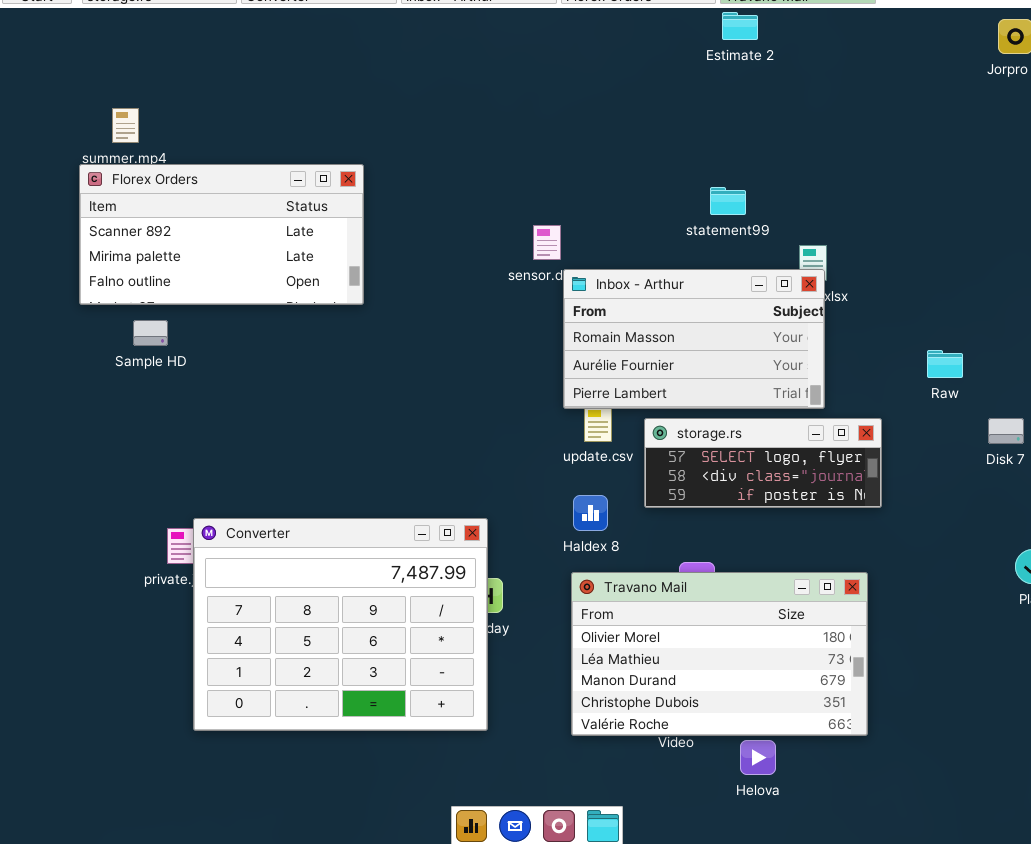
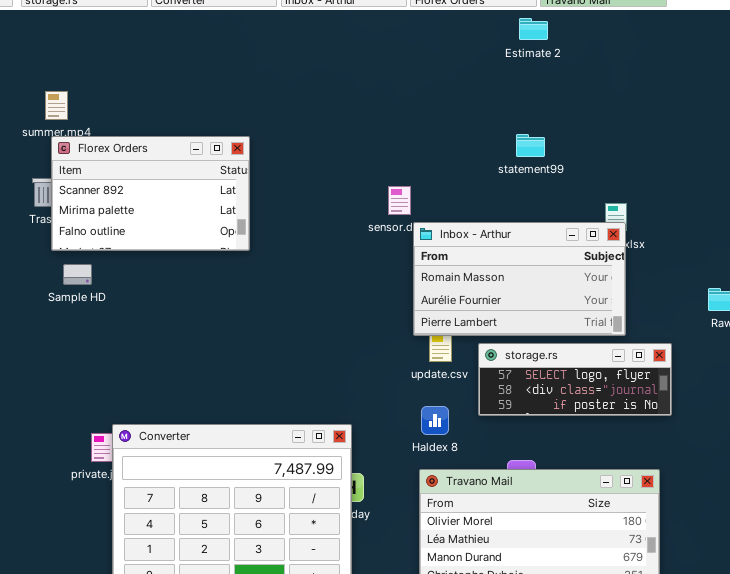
Estimate 2: [722,12,758,40] -> [519,18,548,40], moved
Florex Orders: [79,164,364,305] -> [51,136,250,251], resized
statement99: [710,187,746,215] -> [516,134,545,157], moved

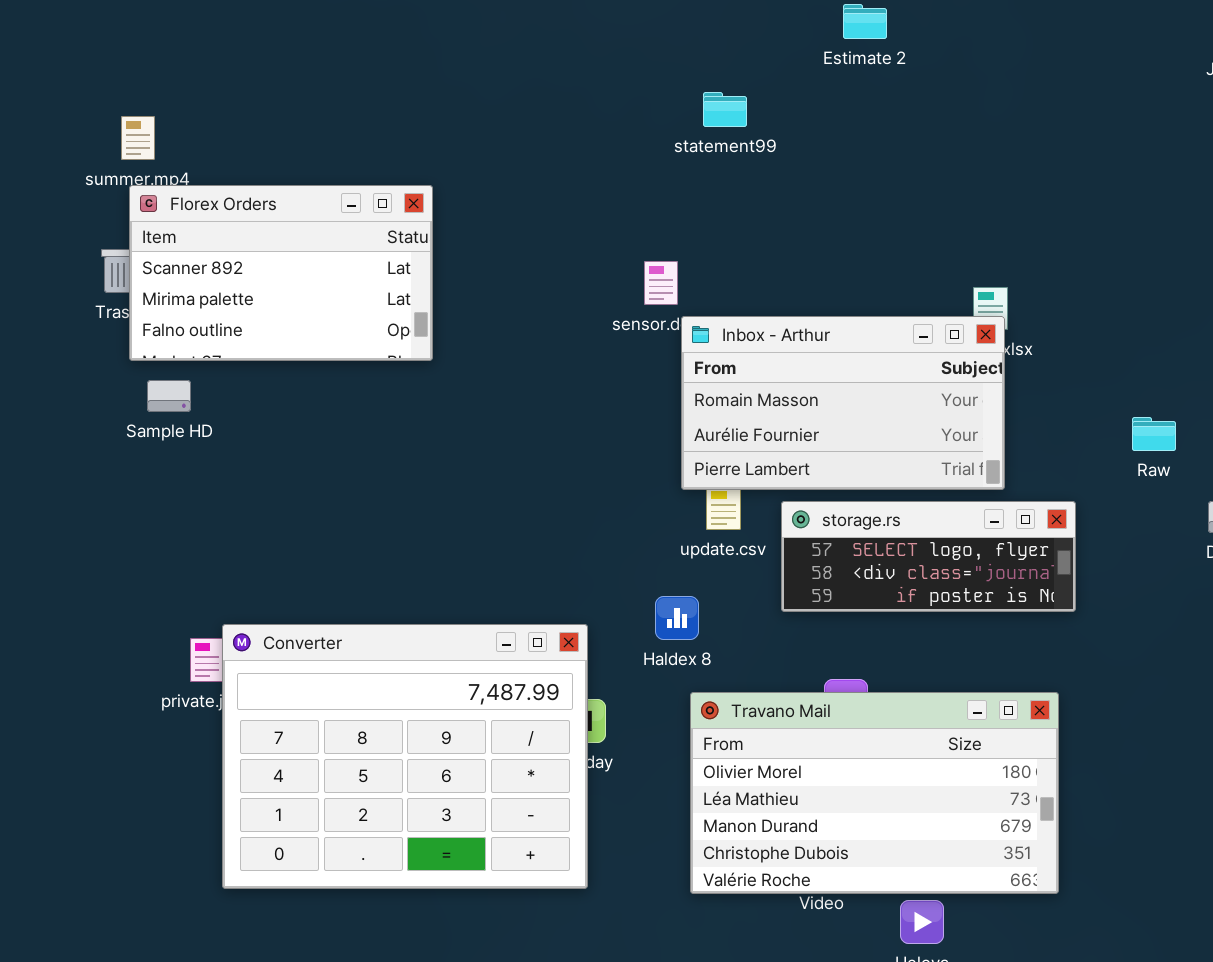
statement99: [516,134,545,157] -> [703,92,747,127], moved
Haldex 8: [421,406,449,435] -> [655,596,699,640], moved

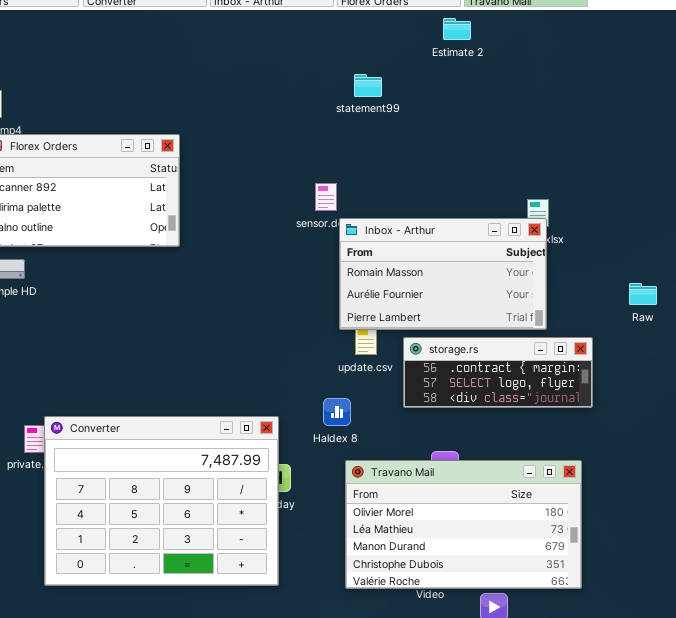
storage.rs: [781,501,1076,612] -> [403,337,593,408], scrolled up 1 row

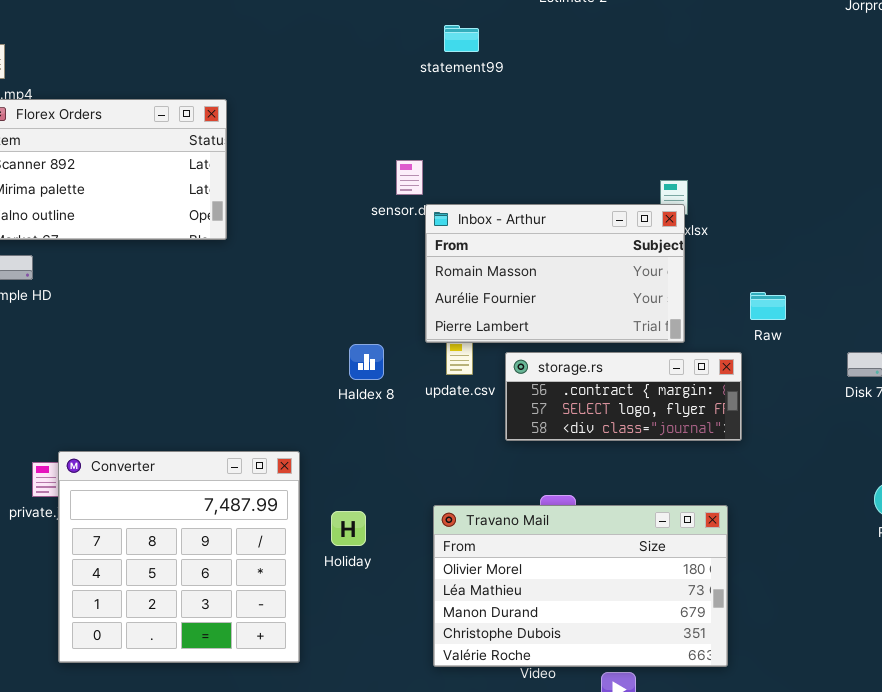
Raw: [629,283,657,305] -> [750,292,786,320], moved
Haldex 8: [323,398,351,426] -> [349,344,384,380], moved
Converter: [44,416,279,586] -> [58,451,300,663], resized

